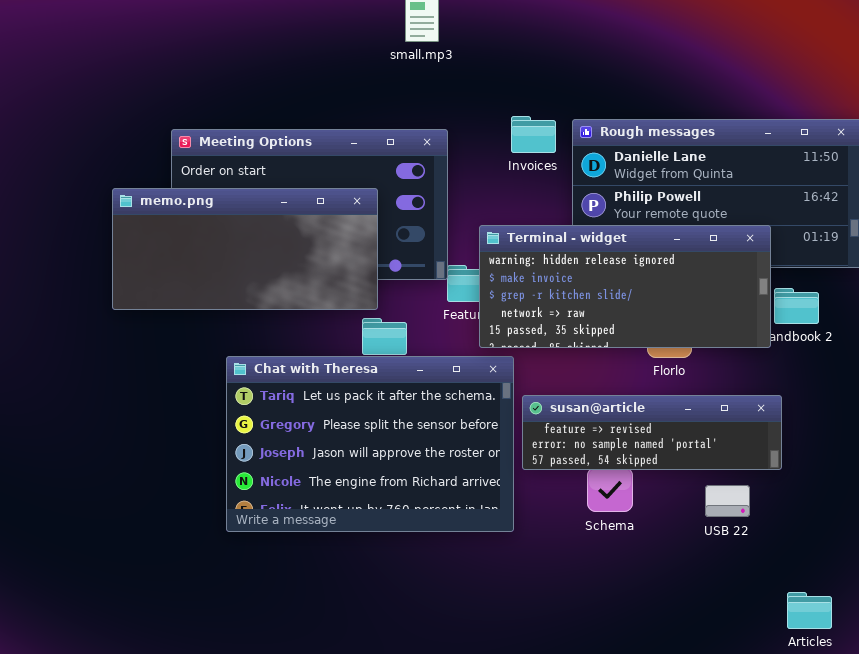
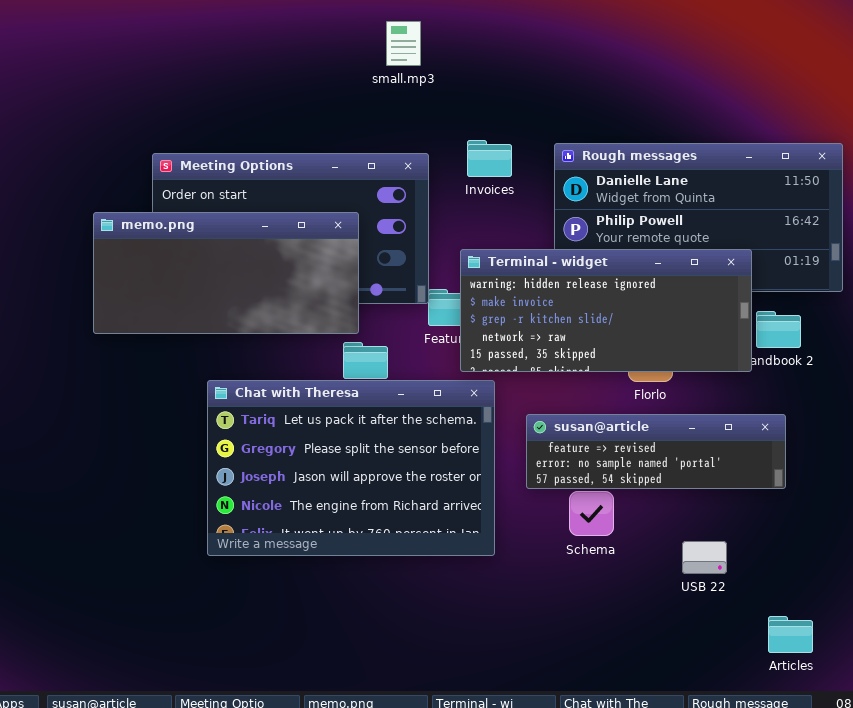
Invoices: [511,116,556,153] -> [467,140,512,177], moved
susan@article: [522,395,782,470] -> [526,414,786,489], moved
USB 22: [705,485,750,517] -> [682,541,727,574], moved

